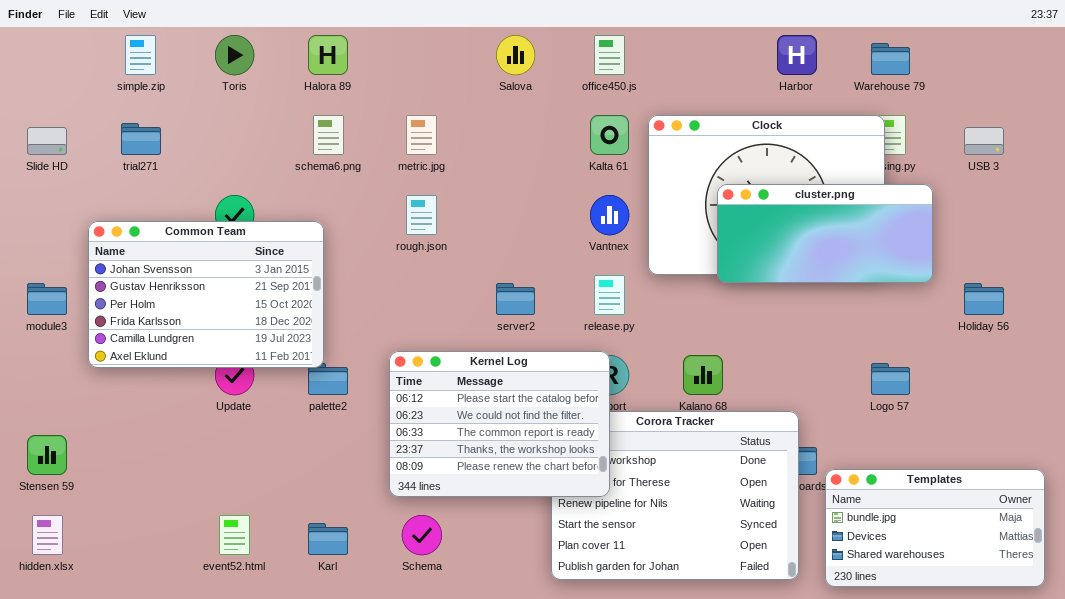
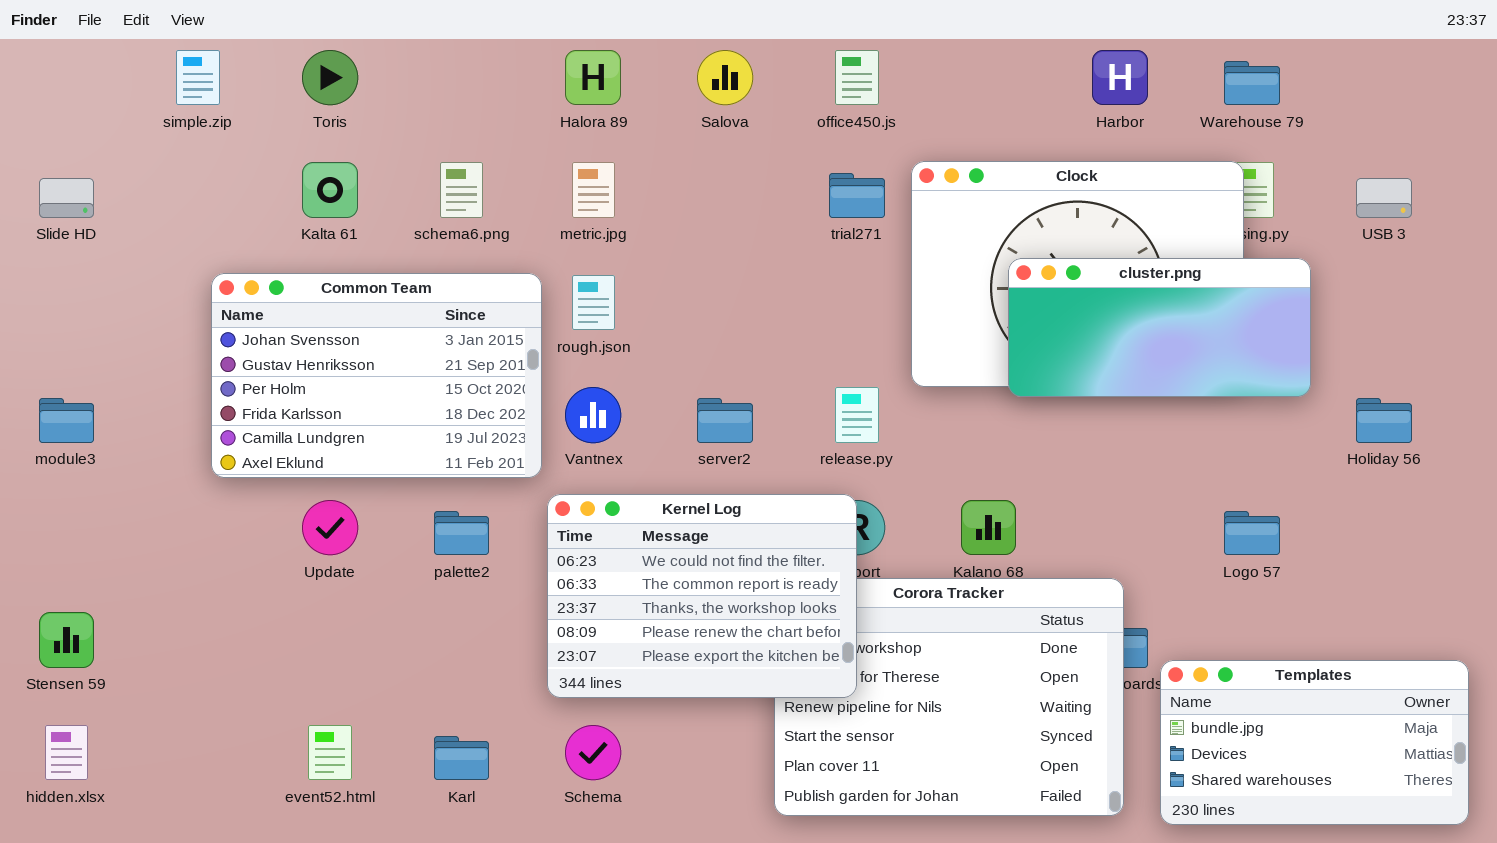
Halora 89: [308,35,348,75] -> [565,50,621,105], moved
Kalta 61: [590,115,629,155] -> [302,162,358,218], moved
trial271: [121,123,161,155] -> [829,173,885,218], moved
Vantnex: [590,195,629,235] -> [565,387,621,443], moved
Common Team: [88,221,324,368] -> [211,273,542,478], moved
Kernel Log: [389,351,610,497] -> [547,494,857,698], scrolled down 1 row

